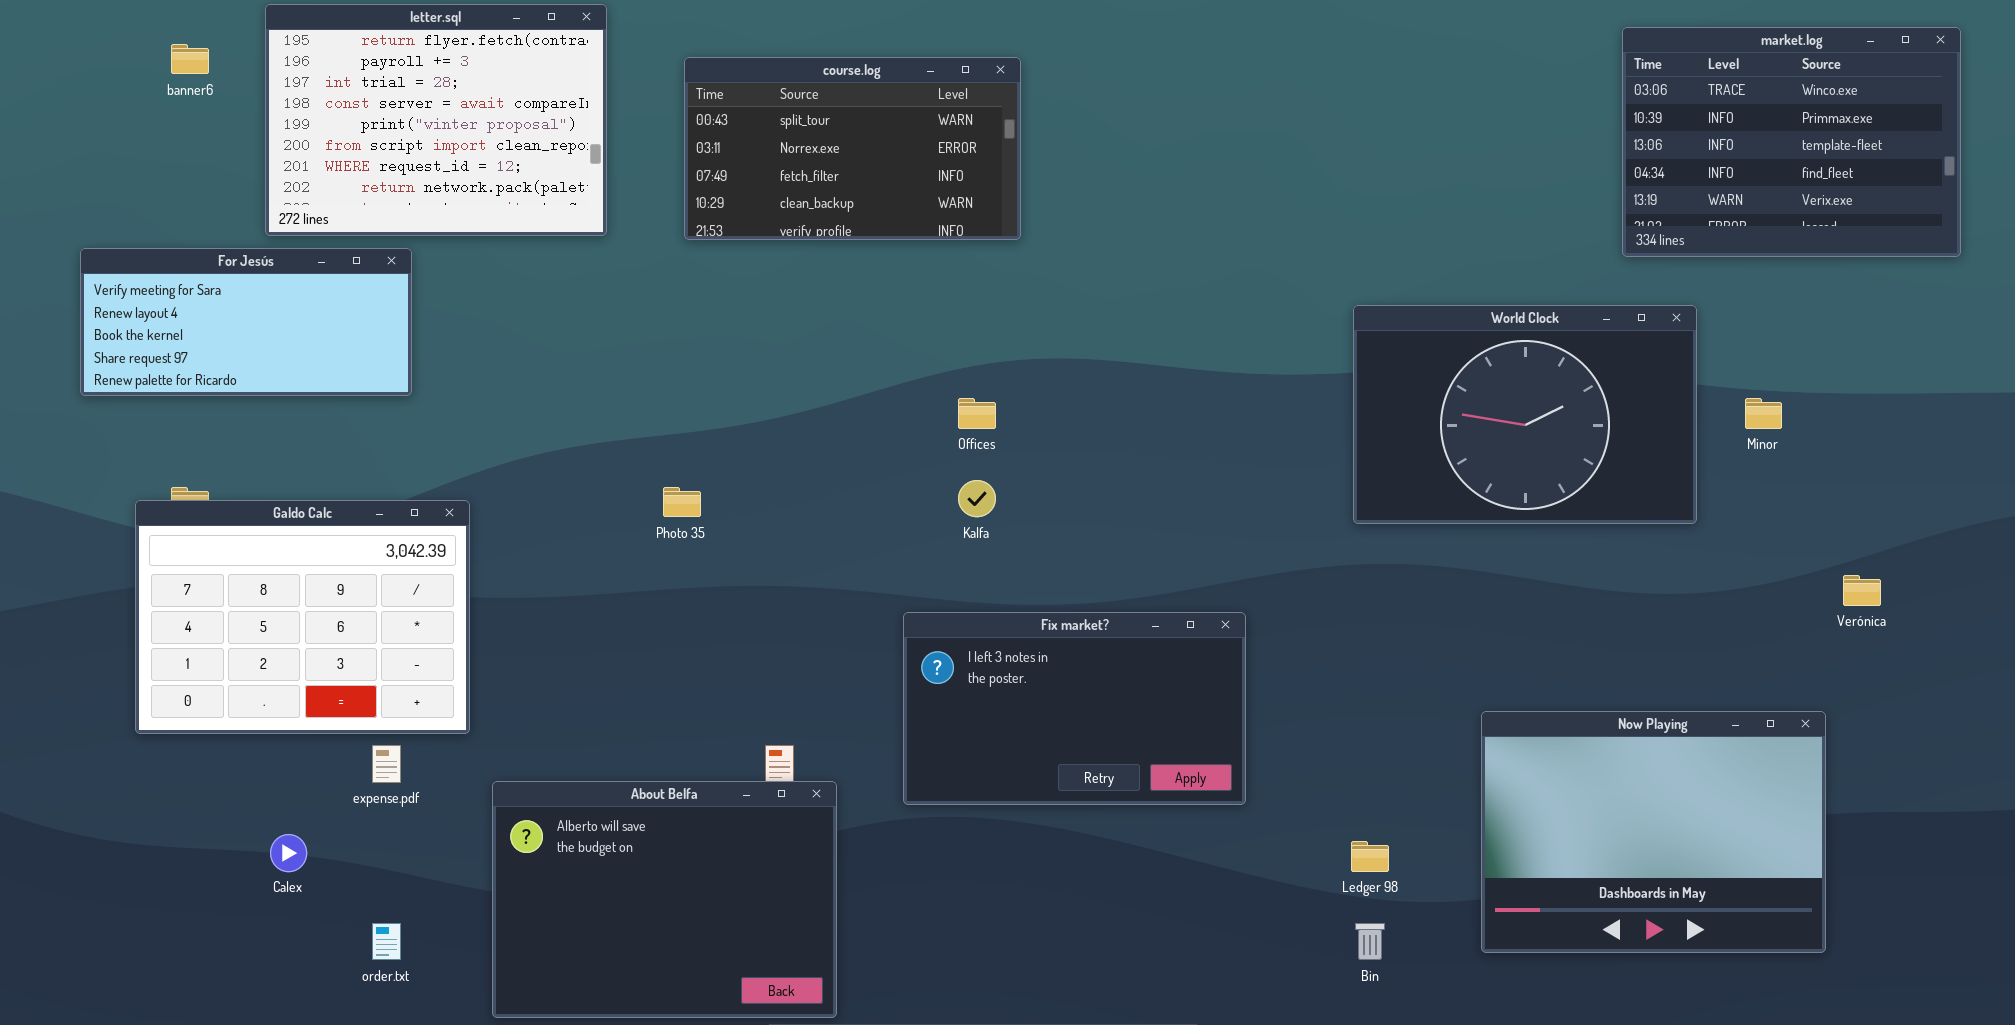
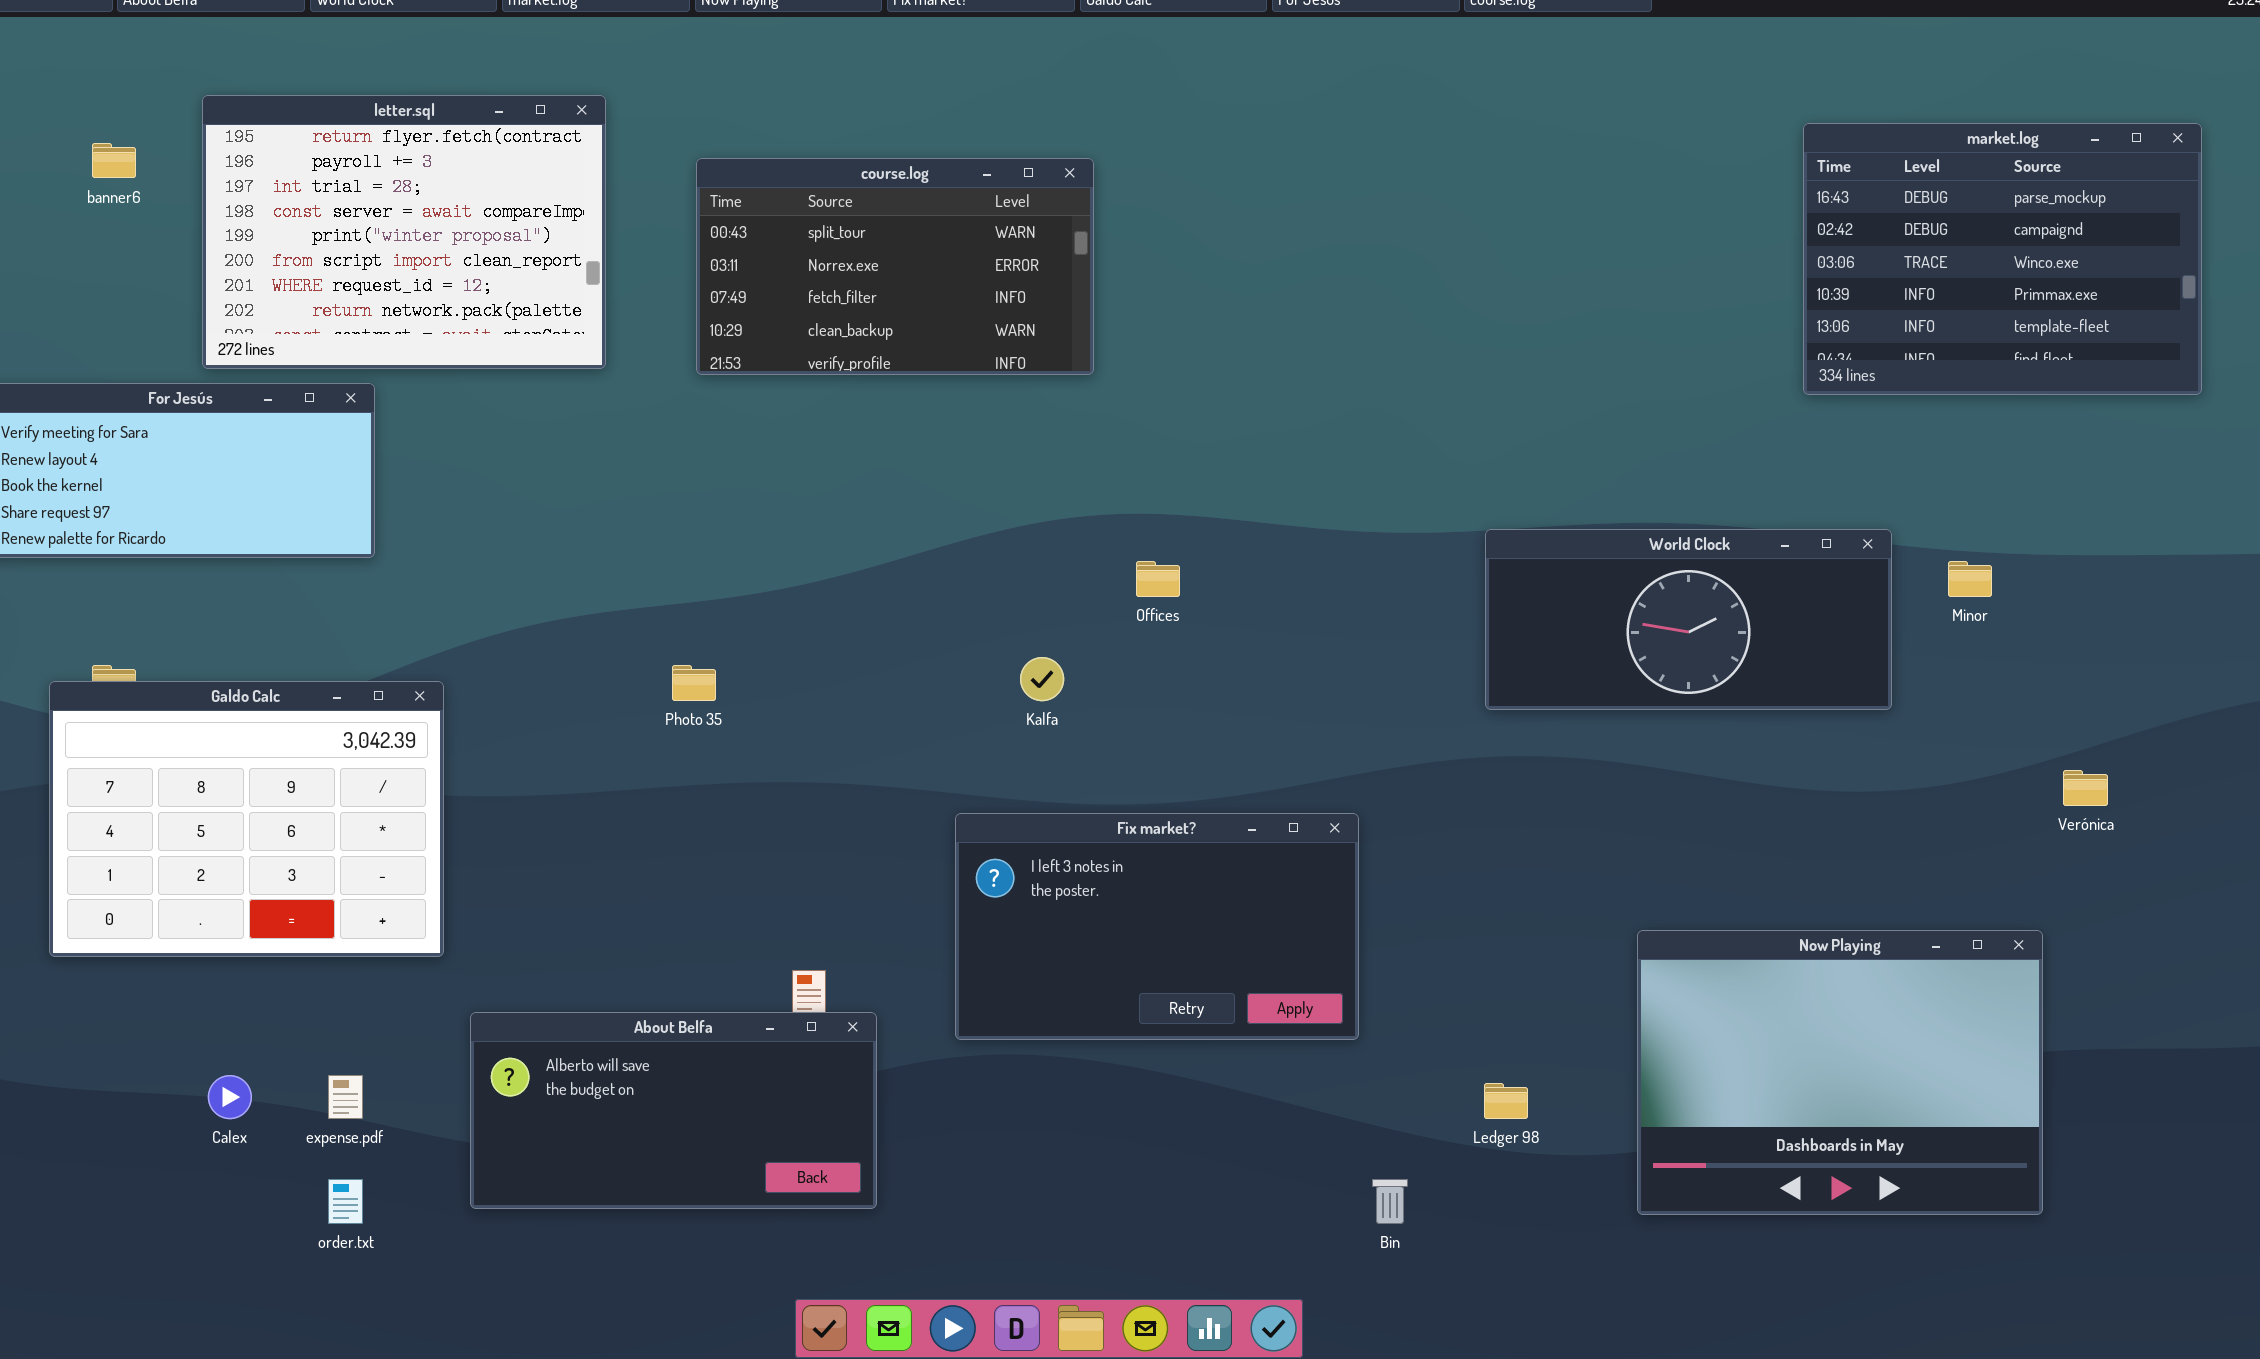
market.log: [1622,27,1961,257] -> [1803,123,2202,395], scrolled up 2 rows
World Clock: [1353,305,1697,524] -> [1485,529,1892,710], resized
Offices: [958,398,996,429] -> [1136,561,1180,597], moved
expense.pdf: [372,745,401,783] -> [328,1075,363,1119], moved
About Belfa: [492,781,837,1018] -> [470,1012,877,1209], resized
Bin: [1355,923,1385,960] -> [1372,1179,1408,1224], moved

